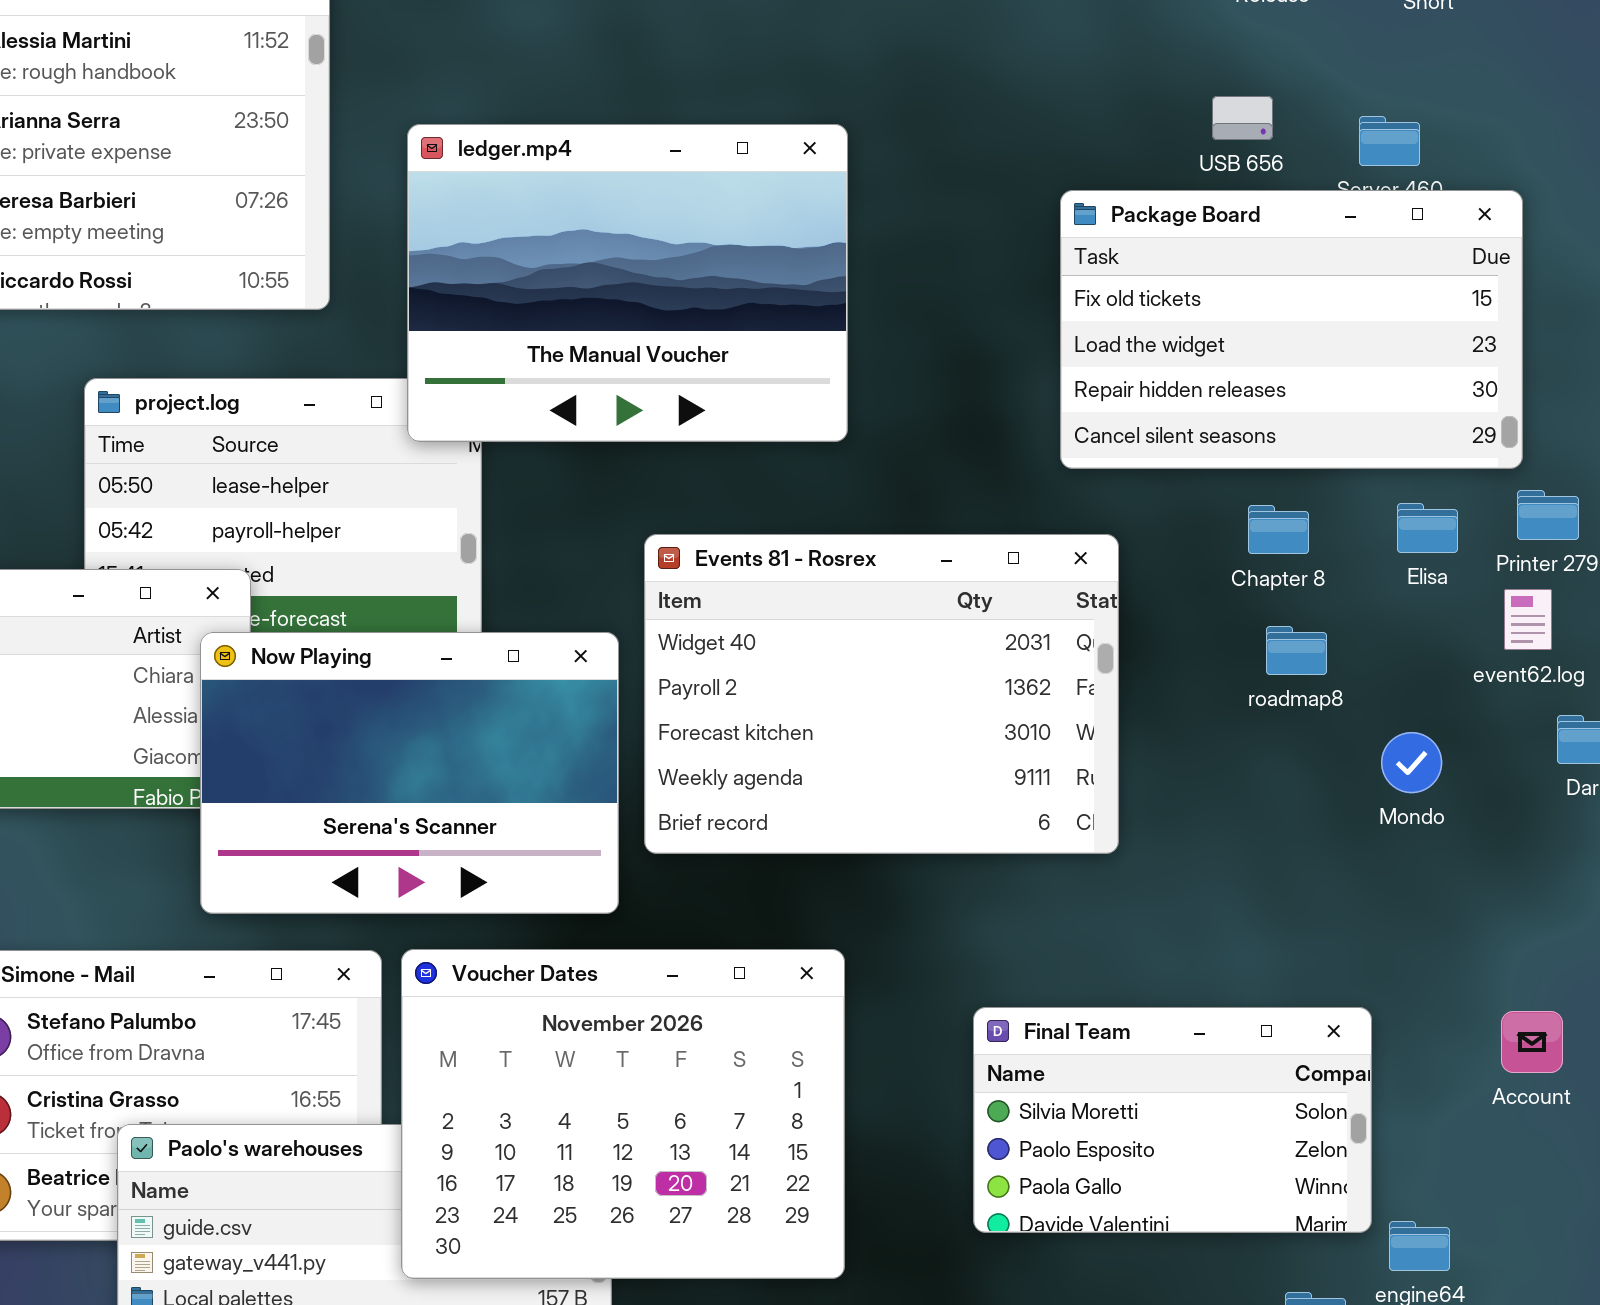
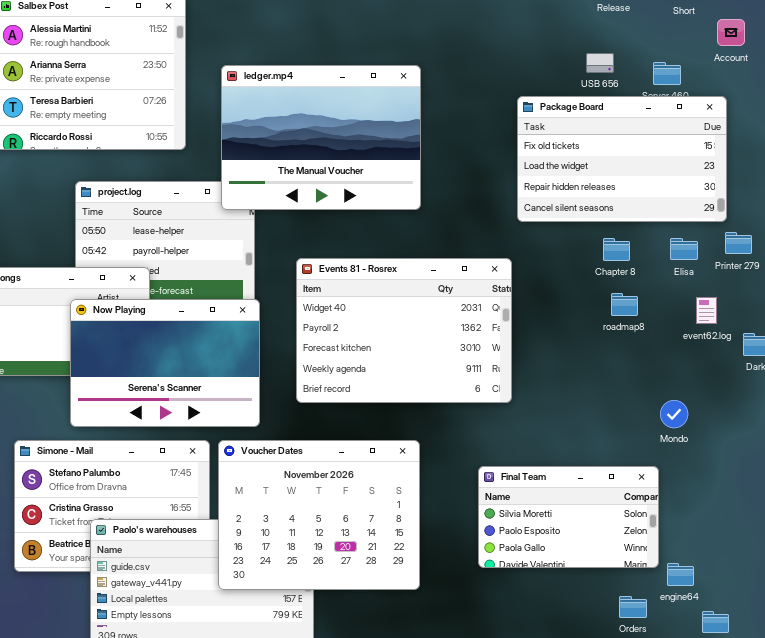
Events 81 - Rosrex: [644,534,1119,854] -> [296,258,512,403], moved
event62.log: [1504,589,1552,650] -> [696,297,717,324], moved
Now Playing: [200,632,619,914] -> [70,299,260,427], moved
Mondo: [1381,732,1442,793] -> [660,400,688,428], moved
Account: [1501,1011,1563,1073] -> [717,19,745,46], moved

